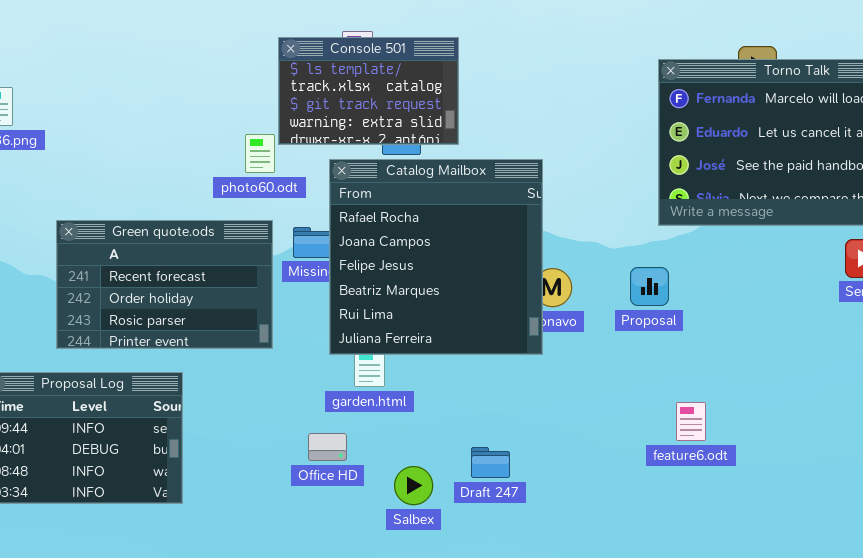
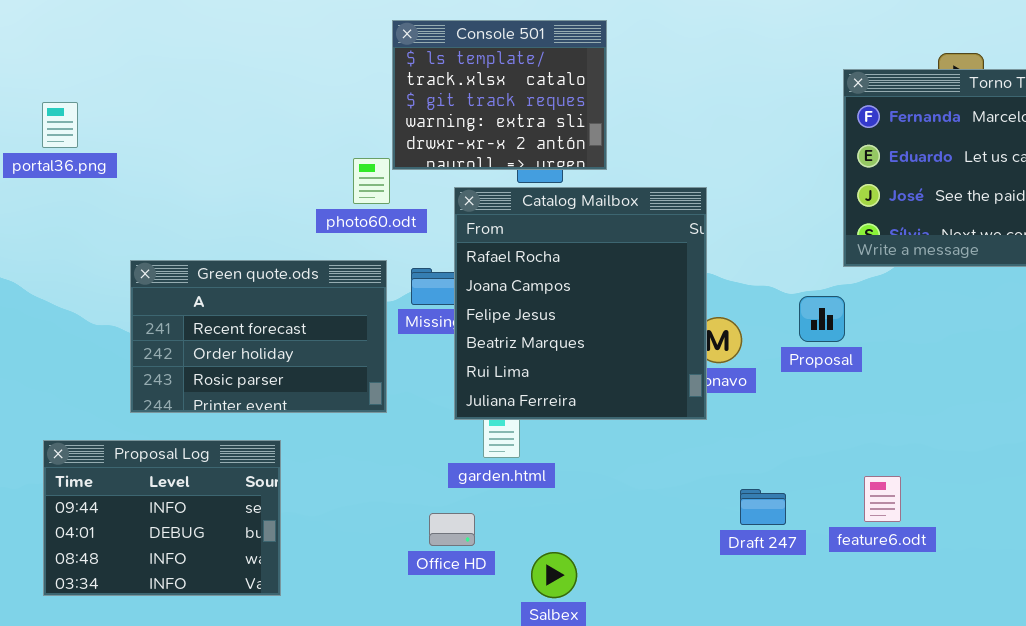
Console 501: [278,37,459,145] -> [392,20,607,170], resized
Proposal: [630,267,669,306] -> [799,296,845,342], moved
Draft 247: [471,447,510,478] -> [740,489,786,525], moved

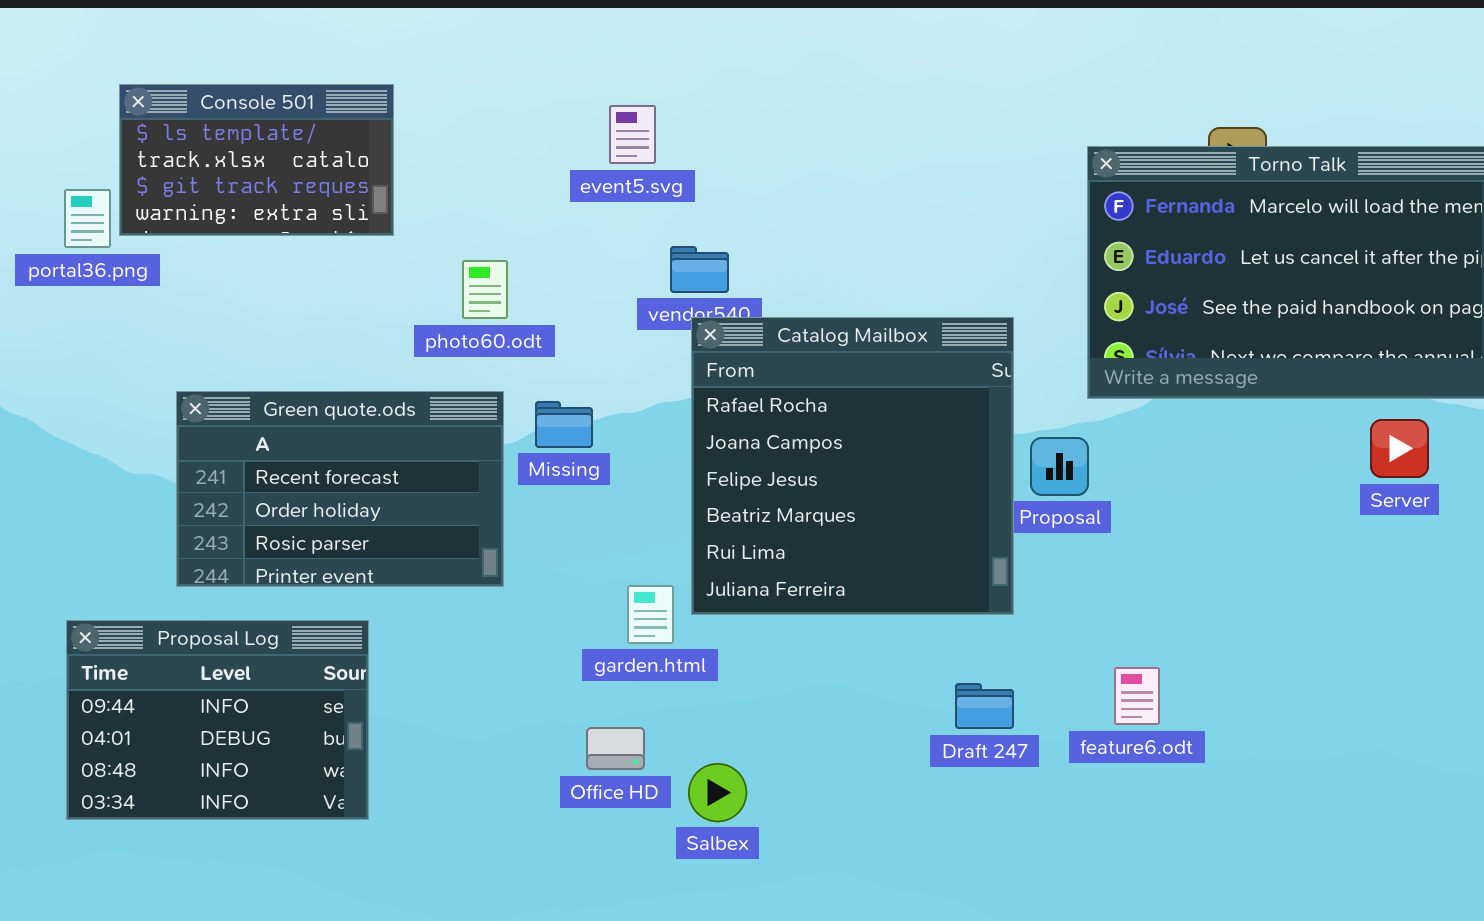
Console 501: [392,20,607,170] -> [119,84,394,236], moved, resized
Catalog Mailbox: [454,187,707,420] -> [691,317,1014,615], moved
Office HD: [429,513,475,546] -> [586,727,645,770], moved

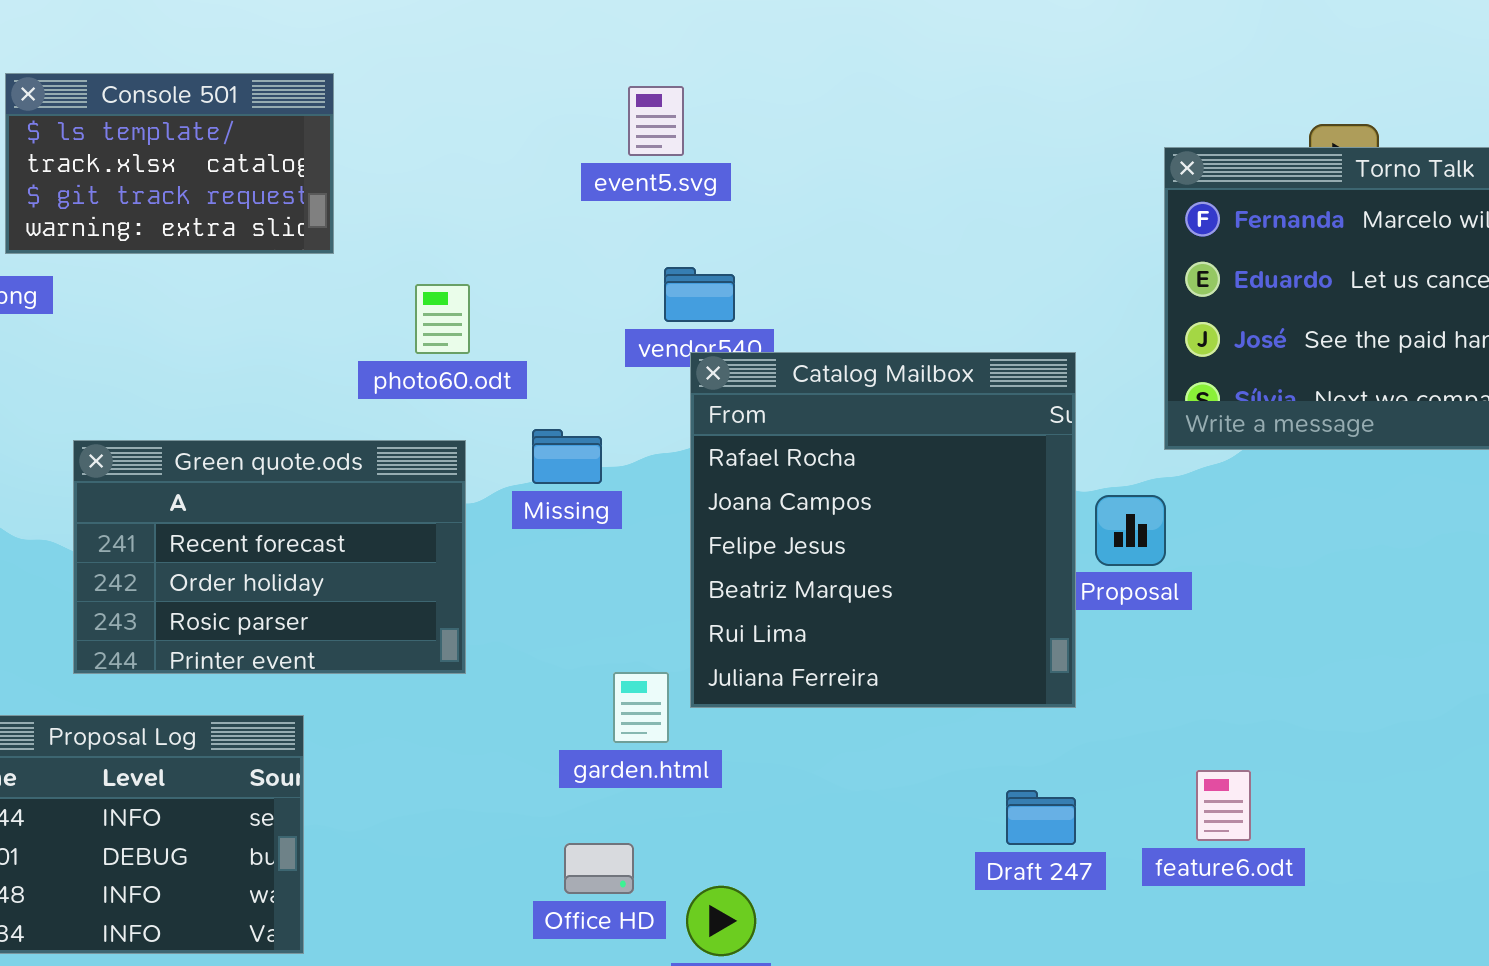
event5.svg: [609,105,656,164] -> [628,86,684,156], moved
Missing: [535,401,593,448] -> [532,429,602,484], moved

